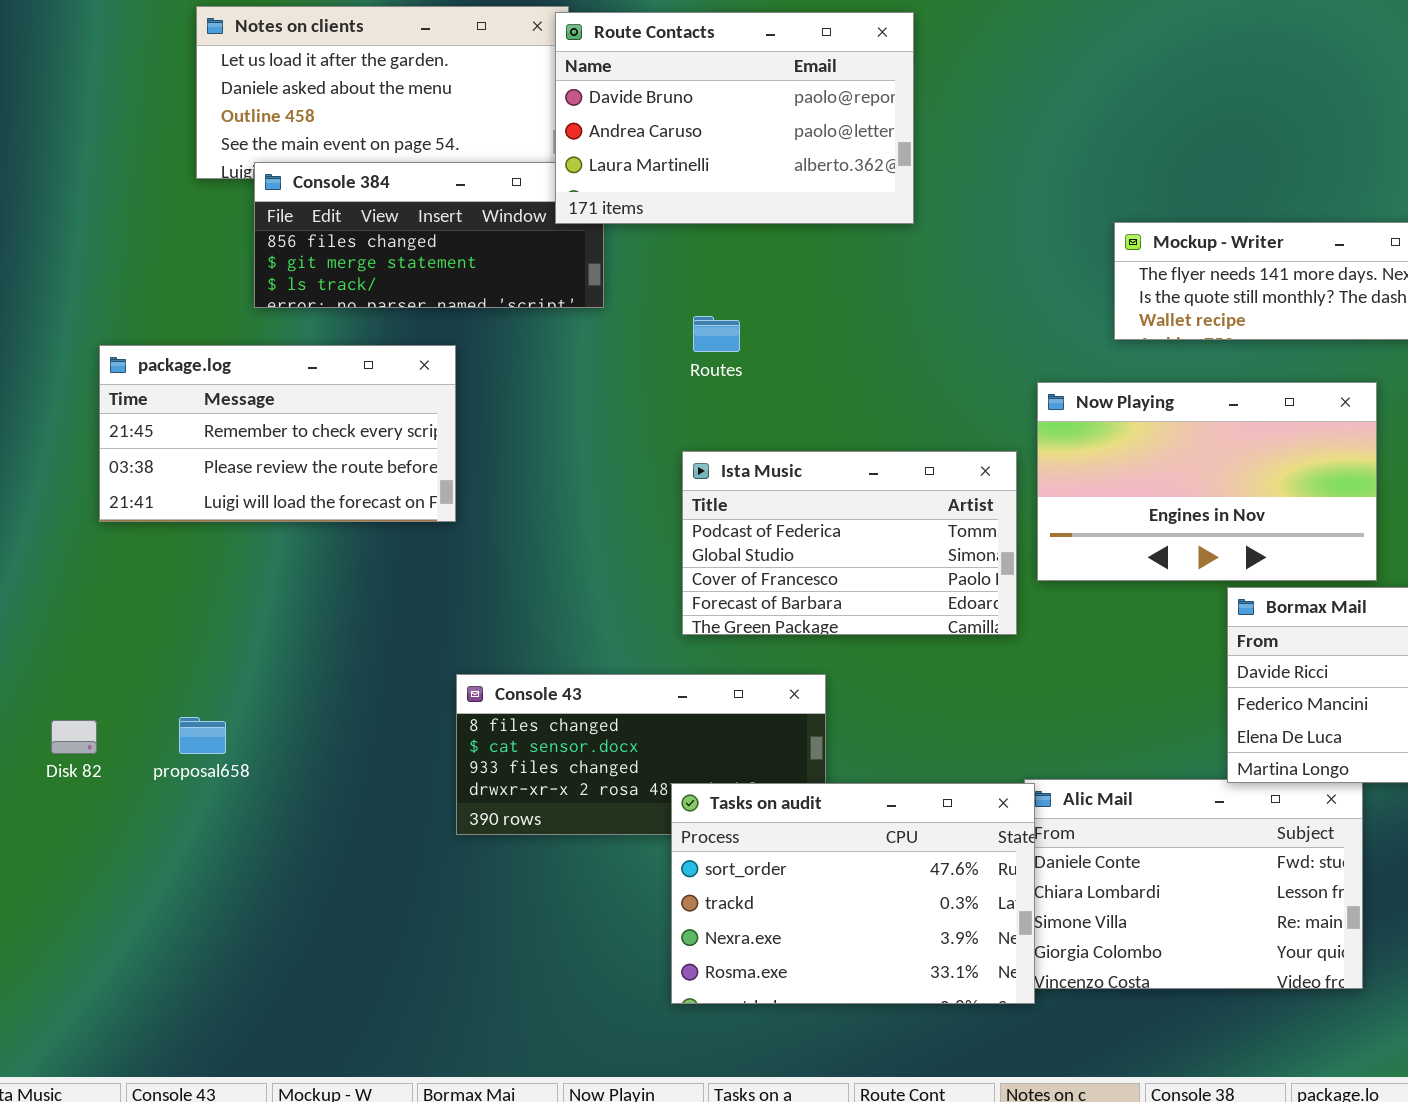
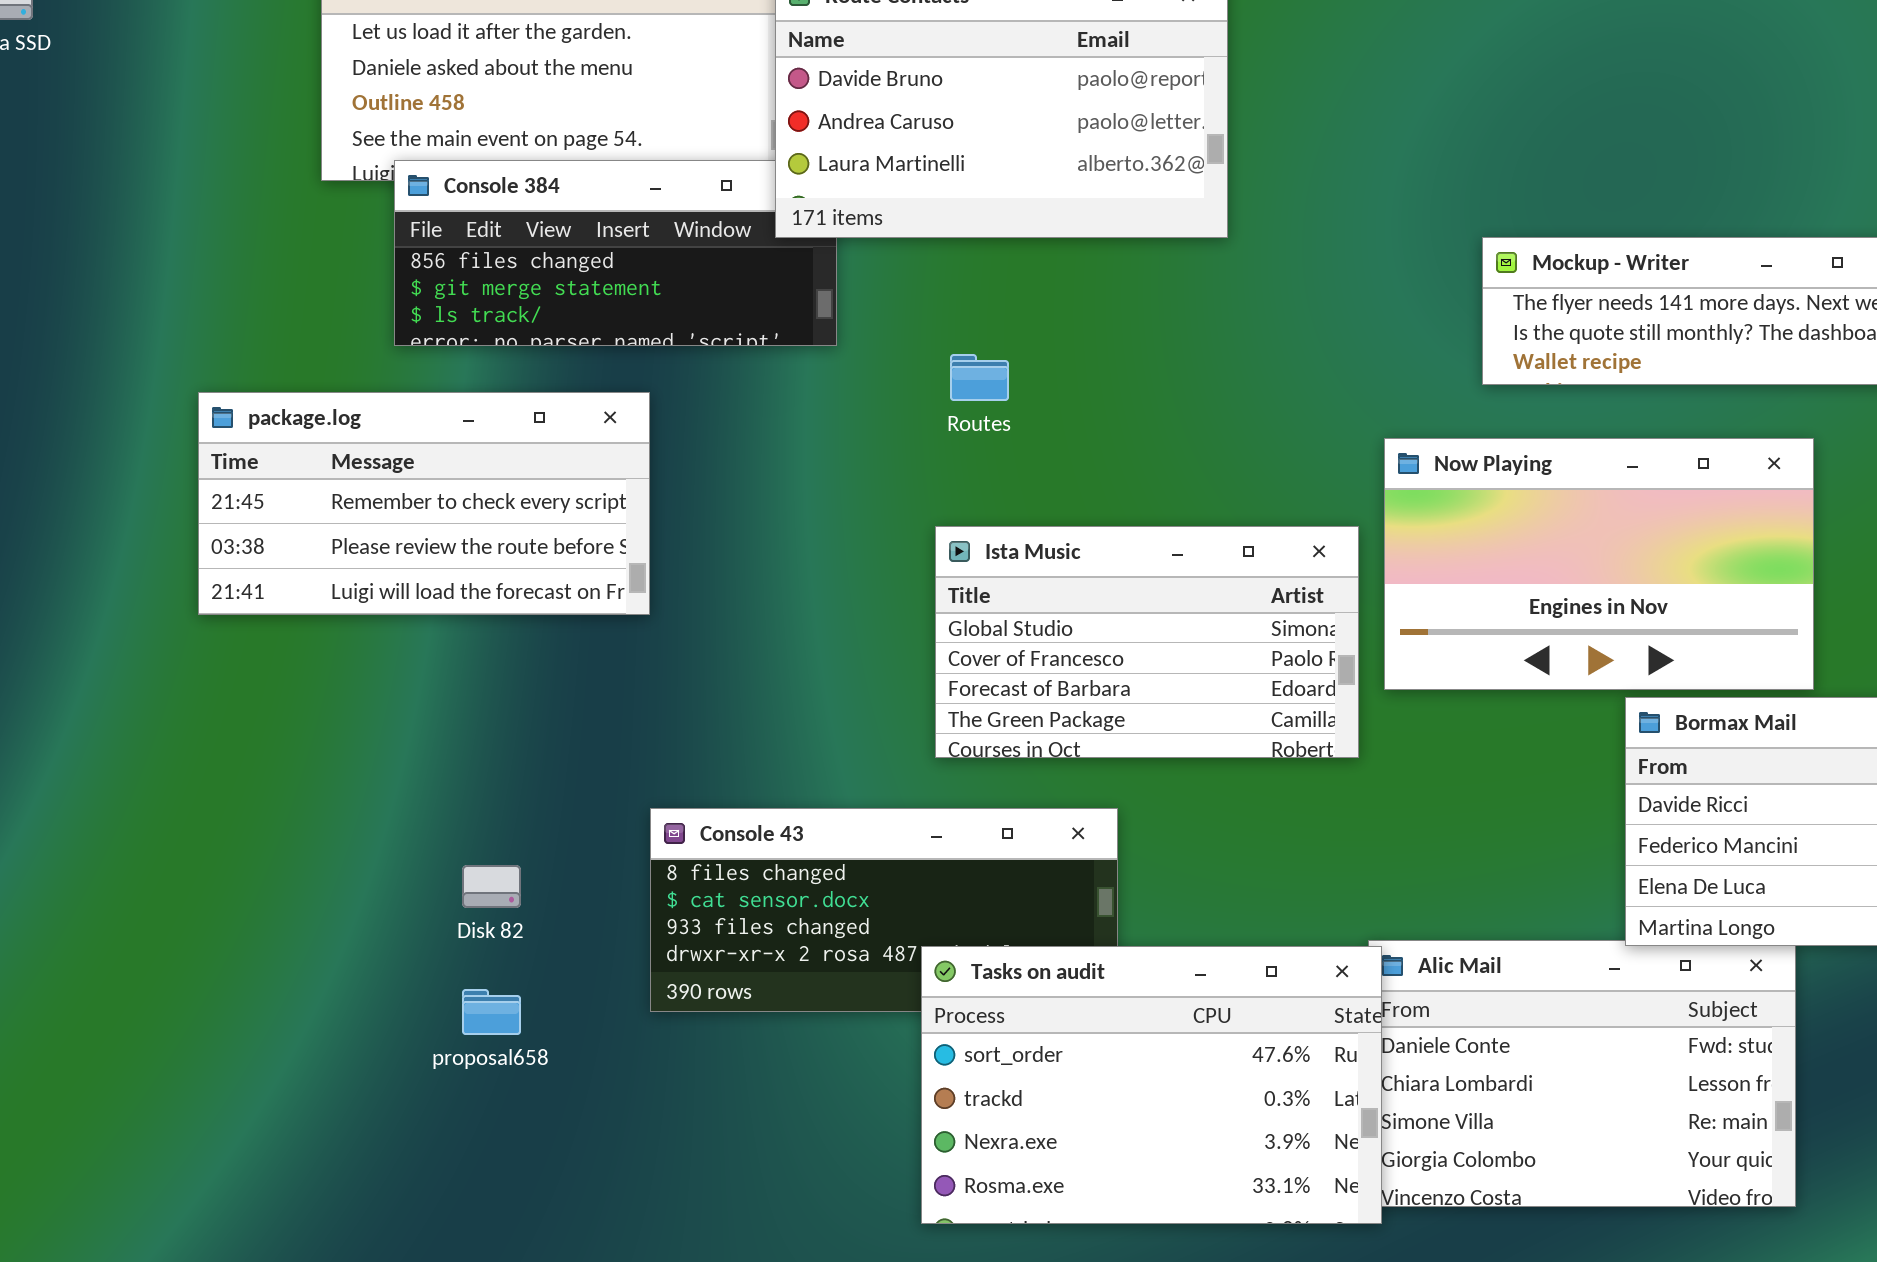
Ista Music: [682,451,1017,635] -> [935,526,1359,758], scrolled down 1 row
proposal658: [179,717,226,754] -> [462,989,521,1035], moved
Disk 82: [51,720,97,754] -> [462,865,521,908], moved

